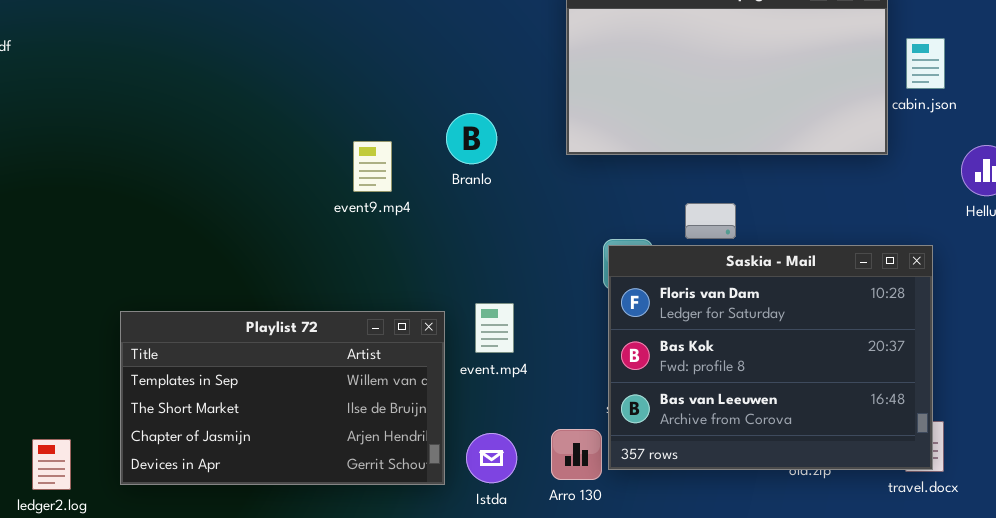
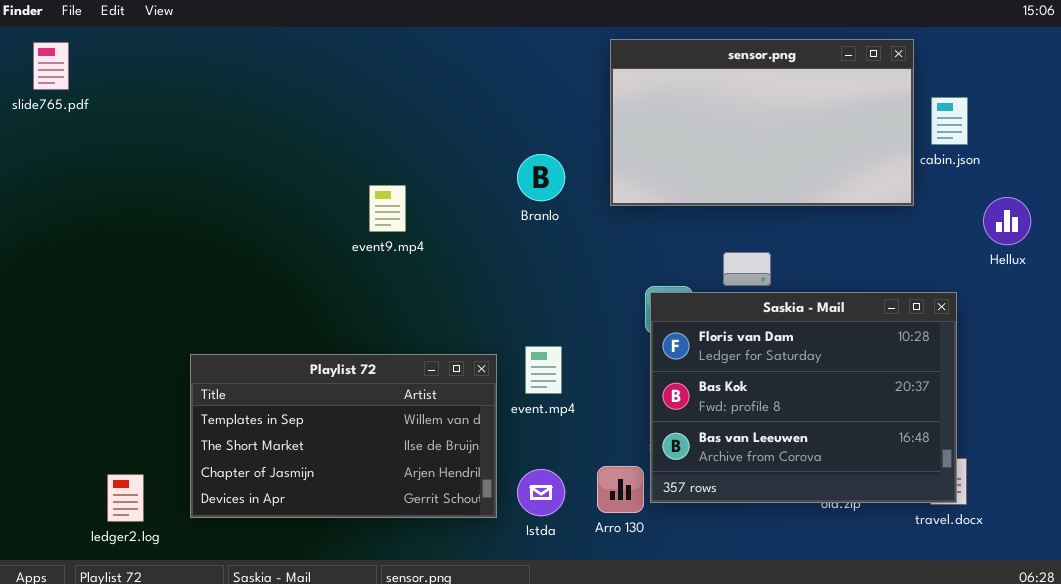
Branlo: [446,113,497,164] -> [517,154,565,201], moved
event9.mp4: [353,141,392,192] -> [369,185,406,232], moved

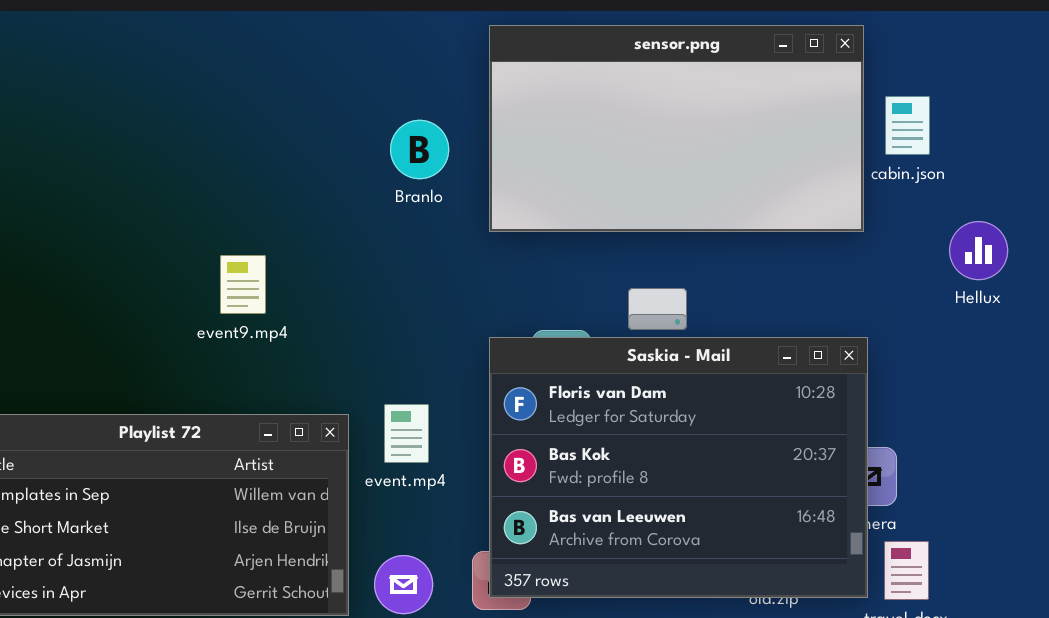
Branlo: [517,154,565,201] -> [390,120,449,179], moved
event9.mp4: [369,185,406,232] -> [220,255,266,314], moved
Saskia - Mail: [650,292,957,503] -> [489,337,868,598], moved

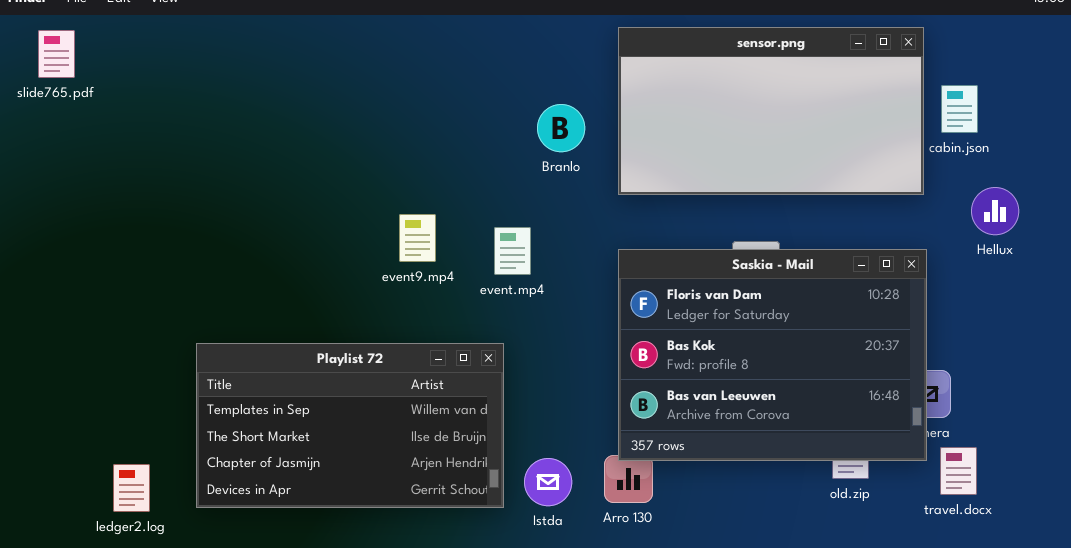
Hellux: [949,221,1008,280] -> [971,187,1019,235], moved
Saskia - Mail: [489,337,868,598] -> [618,249,927,461], moved
event.mp4: [384,404,429,463] -> [494,227,531,275], moved

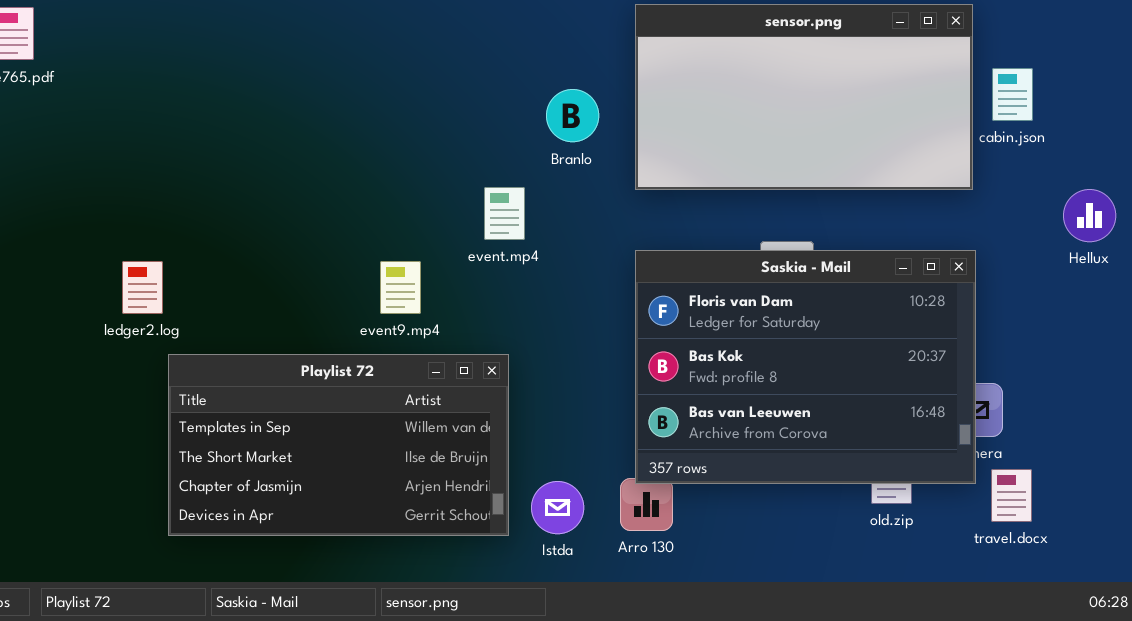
Hellux: [971,187,1019,235] -> [1063,189,1116,242], moved
event9.mp4: [399,214,436,262] -> [380,261,421,314], moved
event.mp4: [494,227,531,275] -> [484,187,525,240], moved
ledger2.log: [113,464,150,512] -> [122,261,163,314], moved

